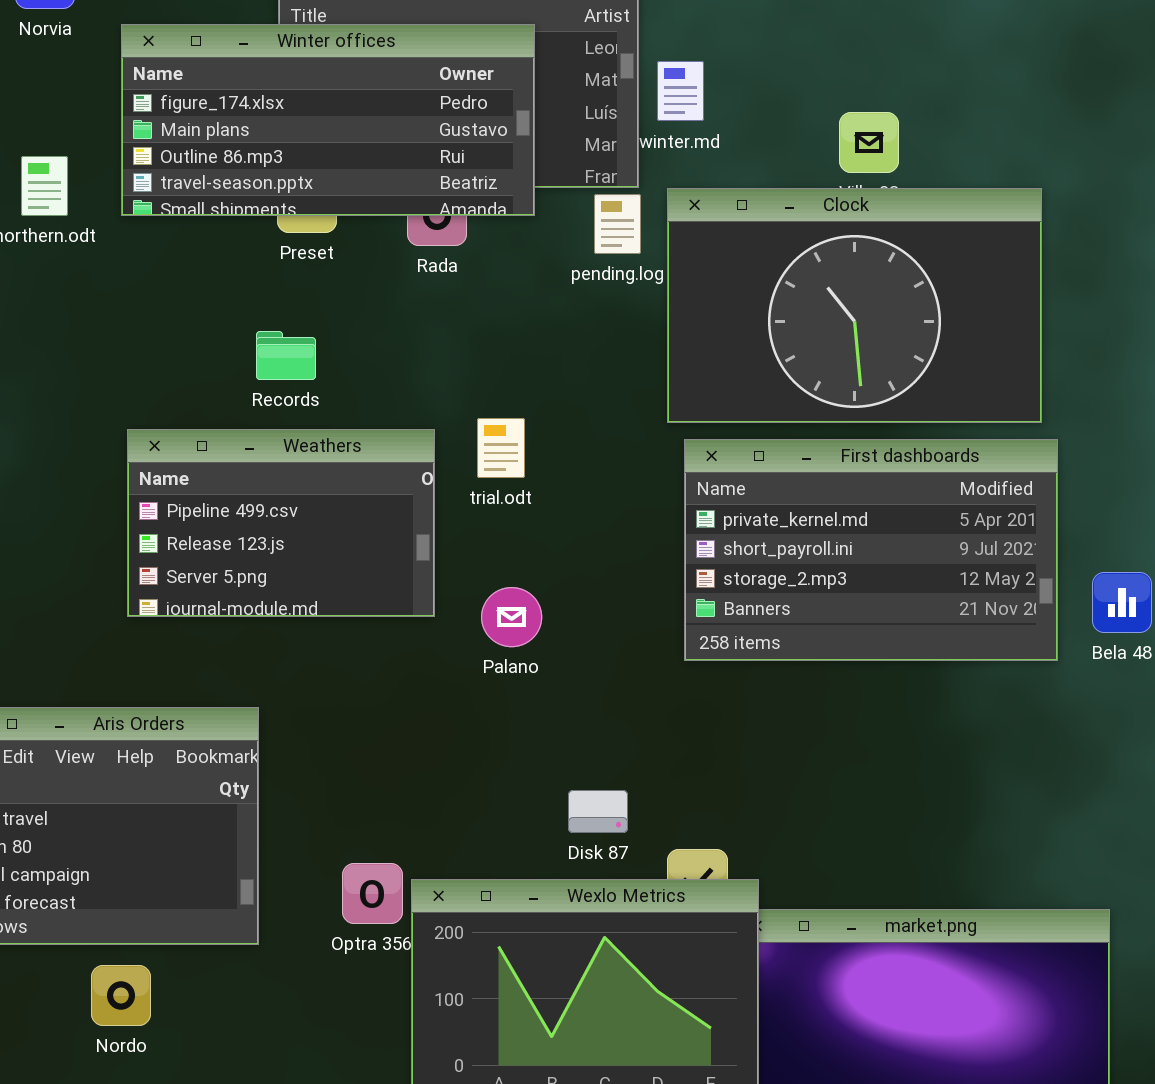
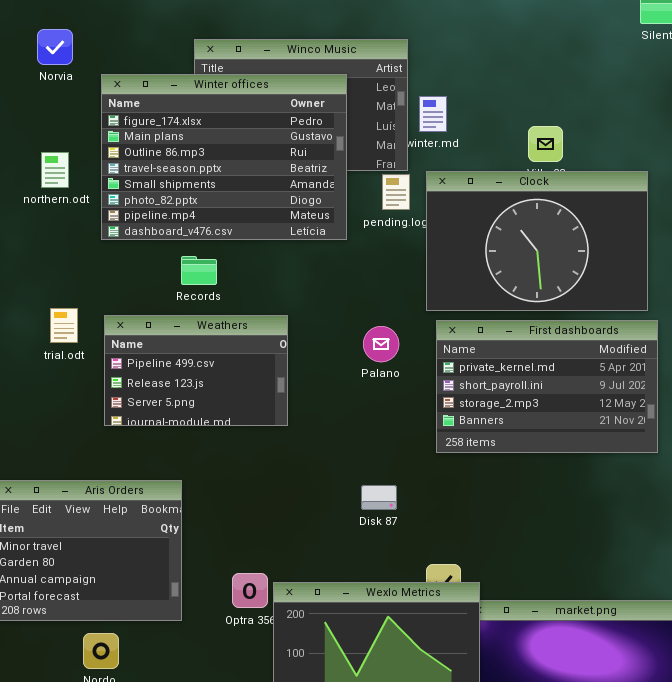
Winter offices: [121,24,535,216] -> [101,74,347,240], resized
trial.odt: [477,418,525,478] -> [50,308,78,343], moved
Palano: [481,587,542,647] -> [363,326,399,362], moved
Disk 87: [568,790,628,833] -> [361,485,397,510], moved

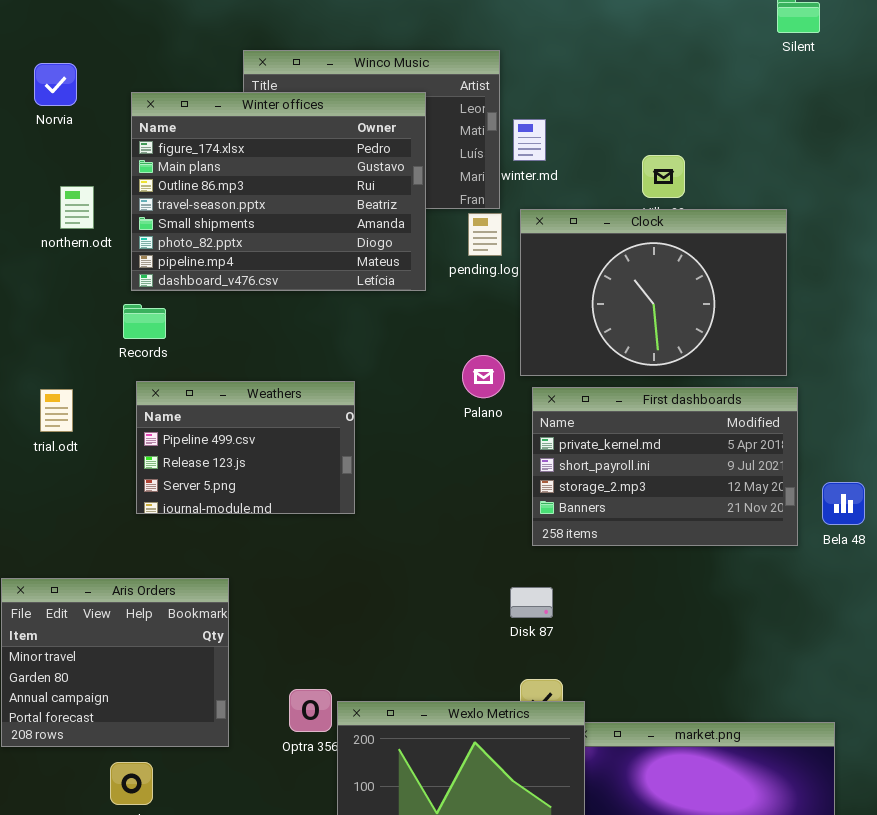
Norvia: [37,29,73,65] -> [34,63,77,106], moved
Records: [181,256,217,285] -> [123,304,166,339], moved
trial.odt: [50,308,78,343] -> [40,389,73,432], moved
Palano: [363,326,399,362] -> [462,355,505,398], moved
Disk 87: [361,485,397,510] -> [510,587,553,618], moved

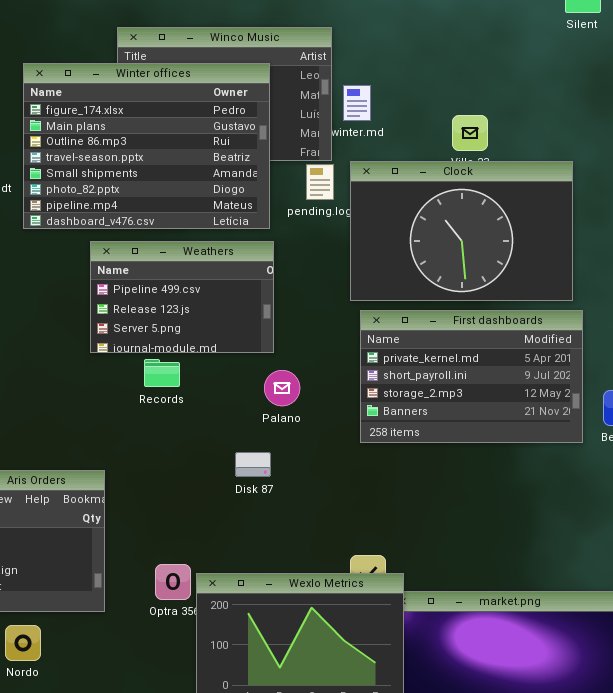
Records: [123,304,166,339] -> [144,359,180,387], moved
Palano: [462,355,505,398] -> [264,370,300,406], moved
Weathers: [136,381,355,514] -> [90,241,274,353], moved
Disk 87: [510,587,553,618] -> [235,452,271,477], moved

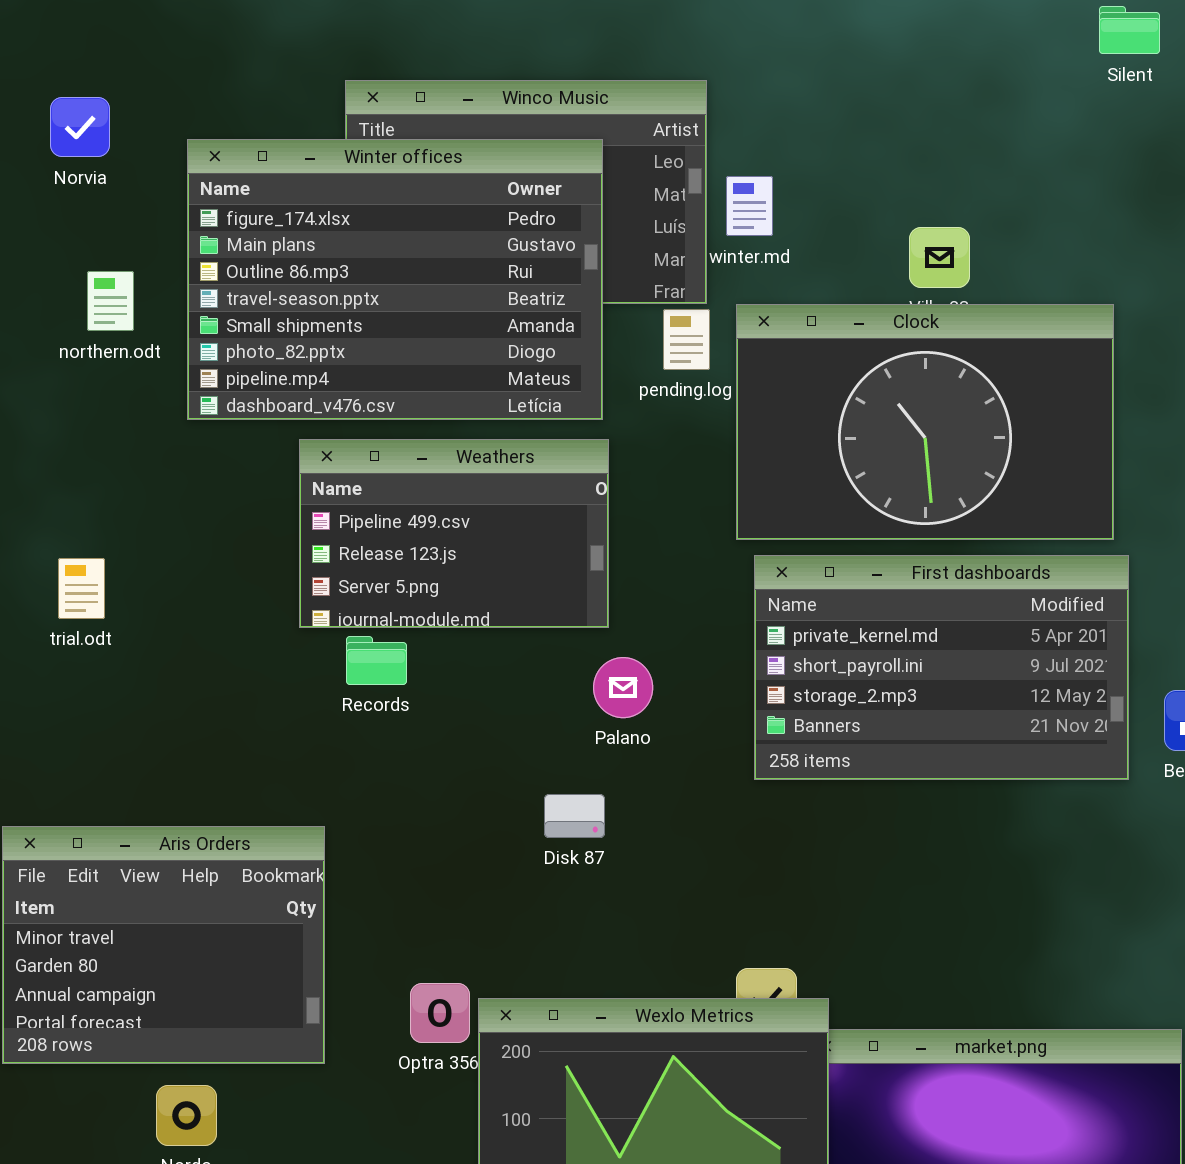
Records: [144,359,180,387] -> [346,636,407,685], moved

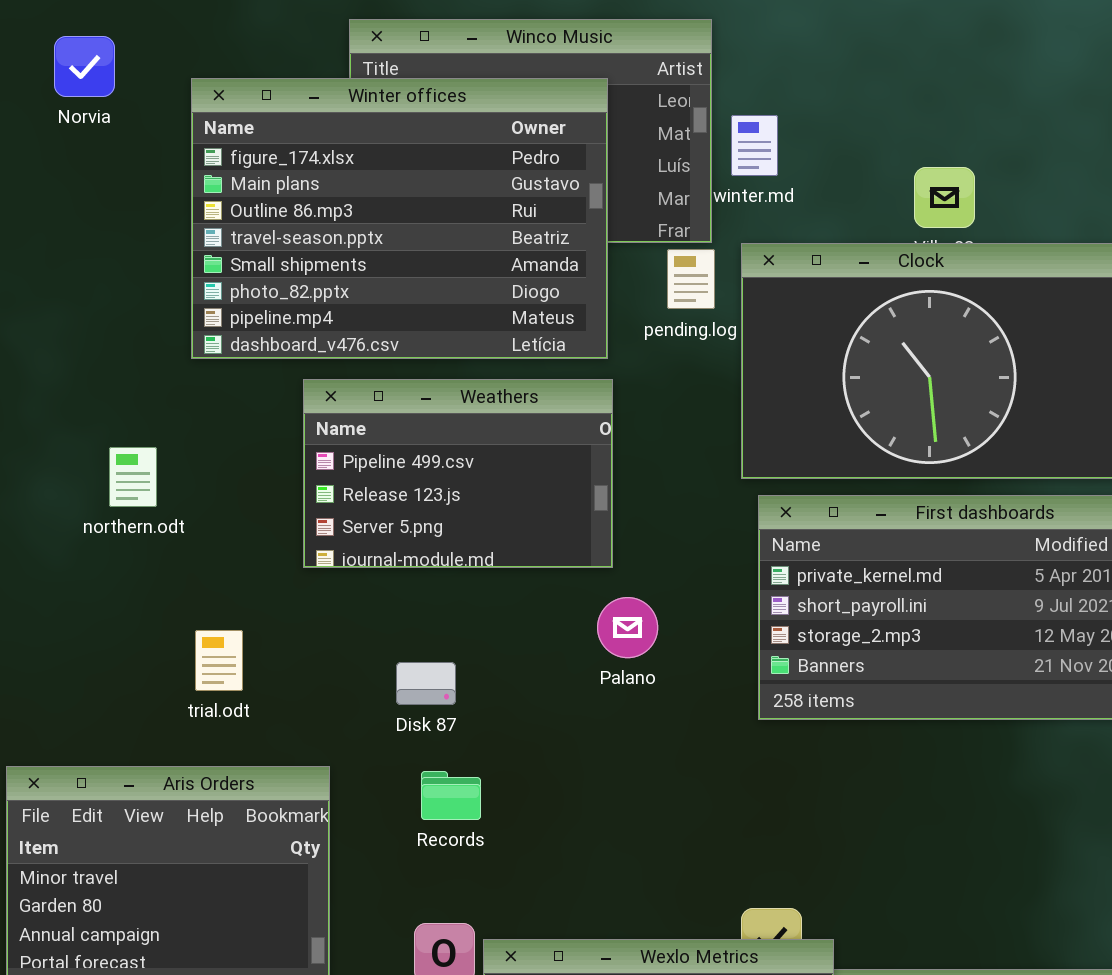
northern.odt: [87,271,134,331] -> [109,447,157,507], moved
trial.odt: [58,558,105,619] -> [195,630,243,691], moved
Records: [346,636,407,685] -> [421,771,481,820], moved
Disk 87: [544,794,605,838] -> [396,662,456,705], moved

